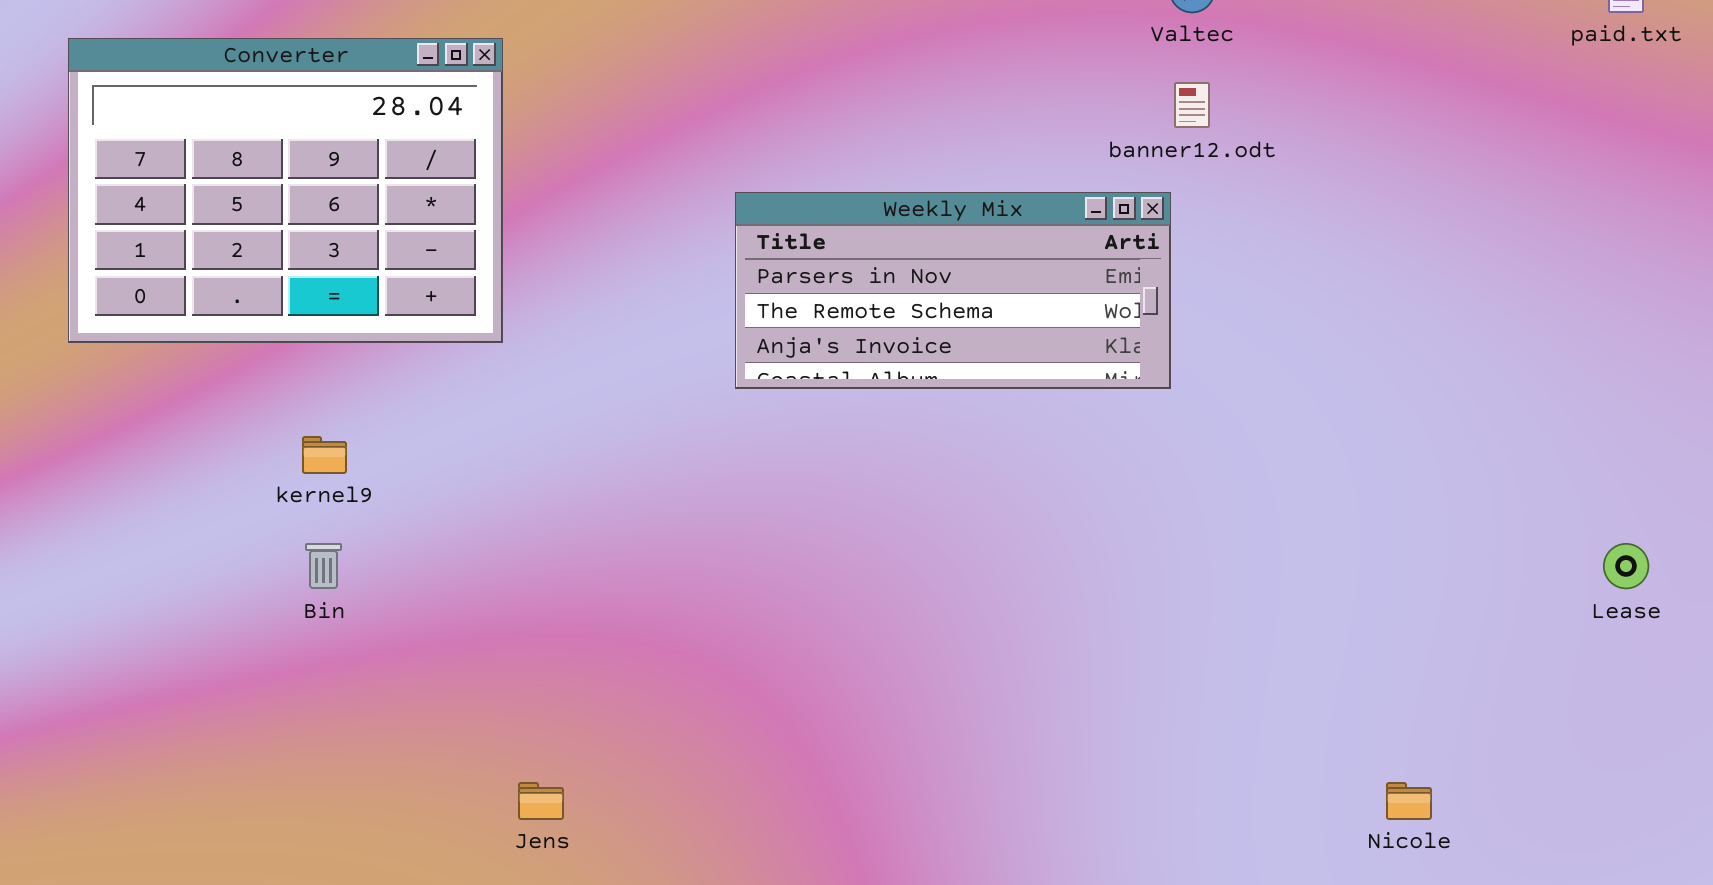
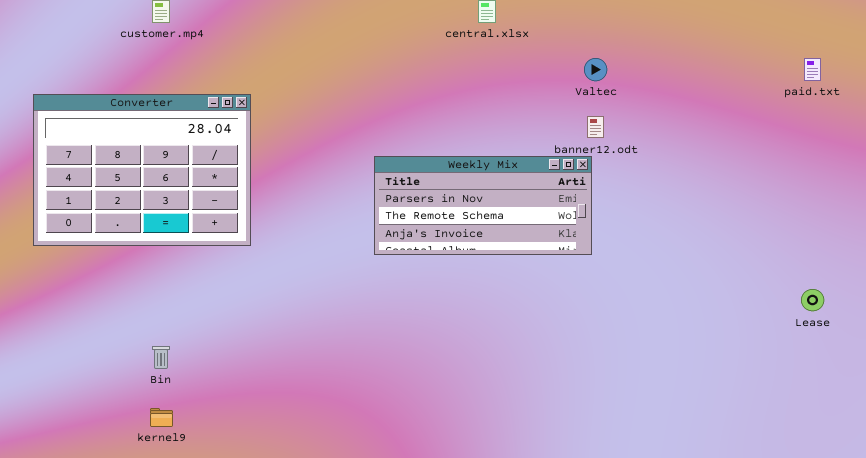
Weekly Mix: [735,192,1171,389] -> [374,156,592,255], moved
kernel9: [302,436,347,474] -> [150,408,173,427], moved
Lease: [1603,543,1649,589] -> [801,289,824,311], moved

